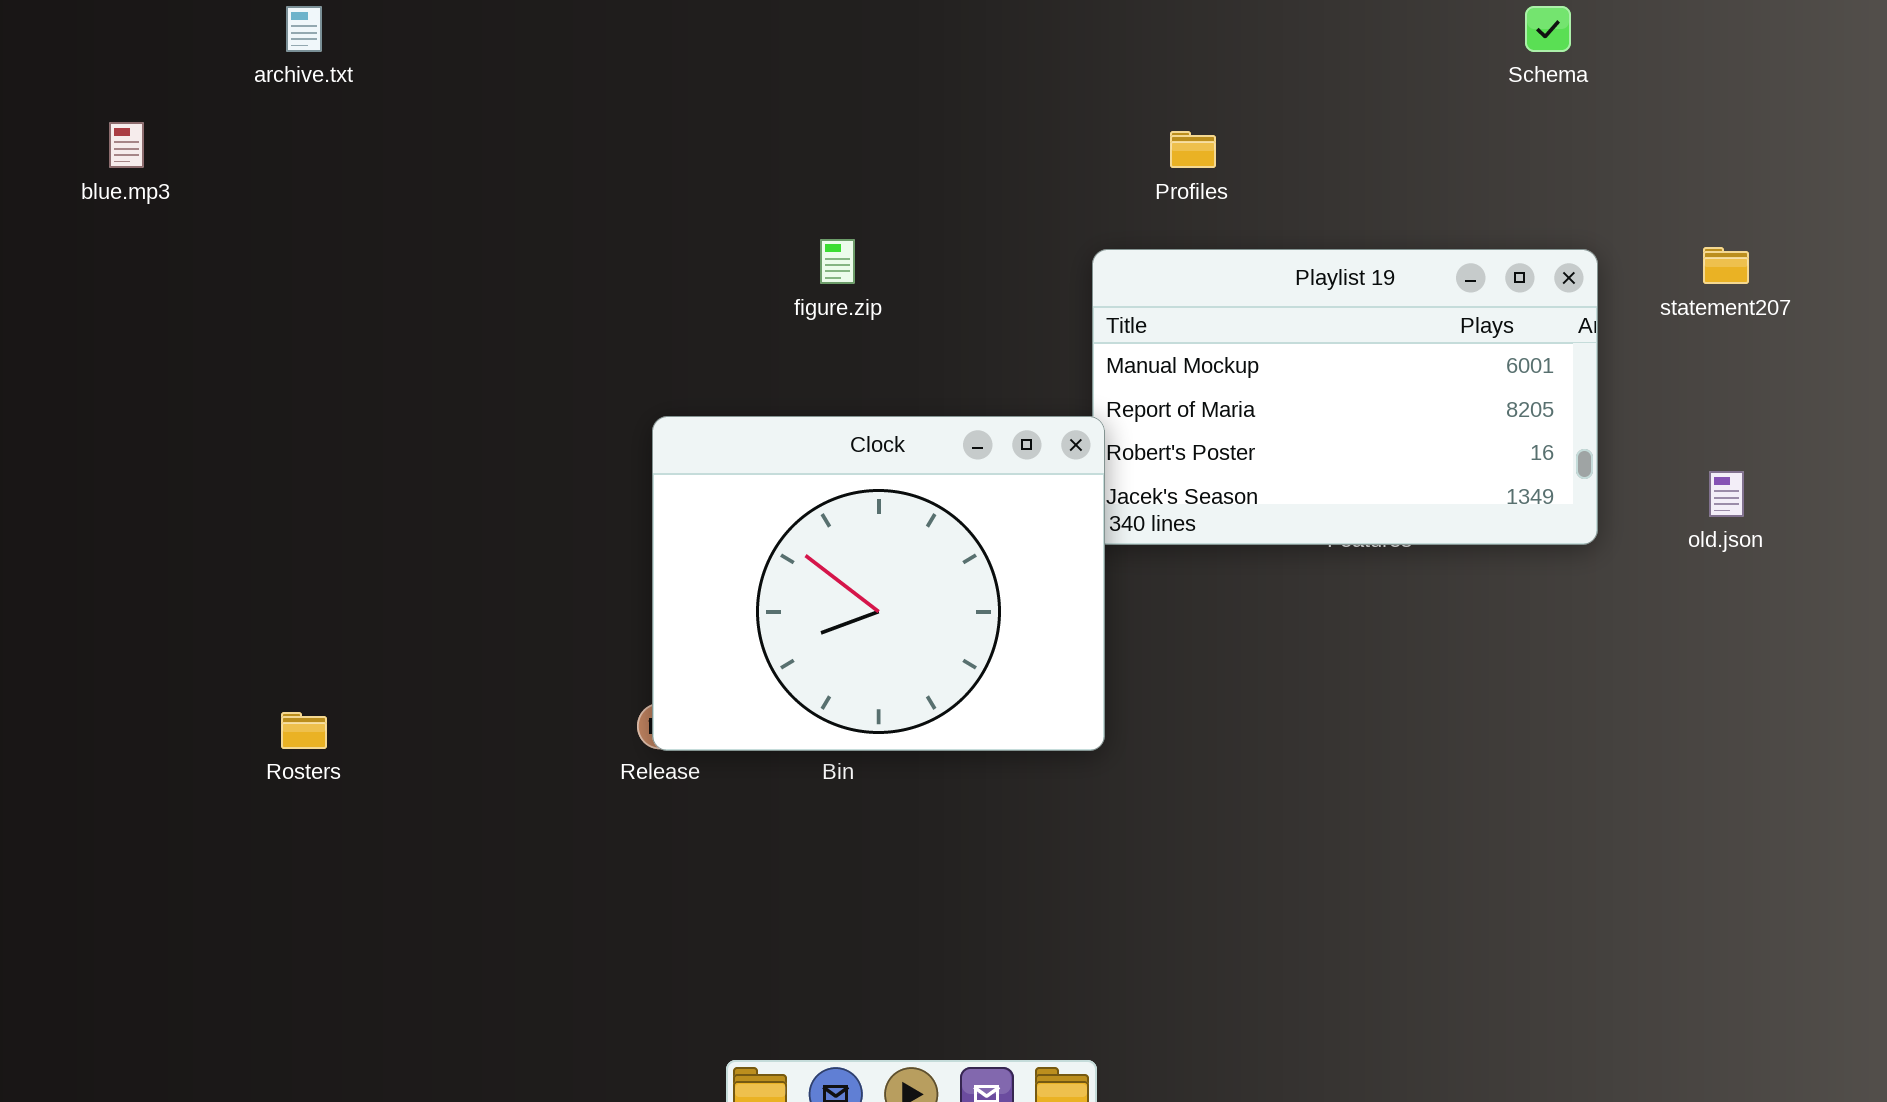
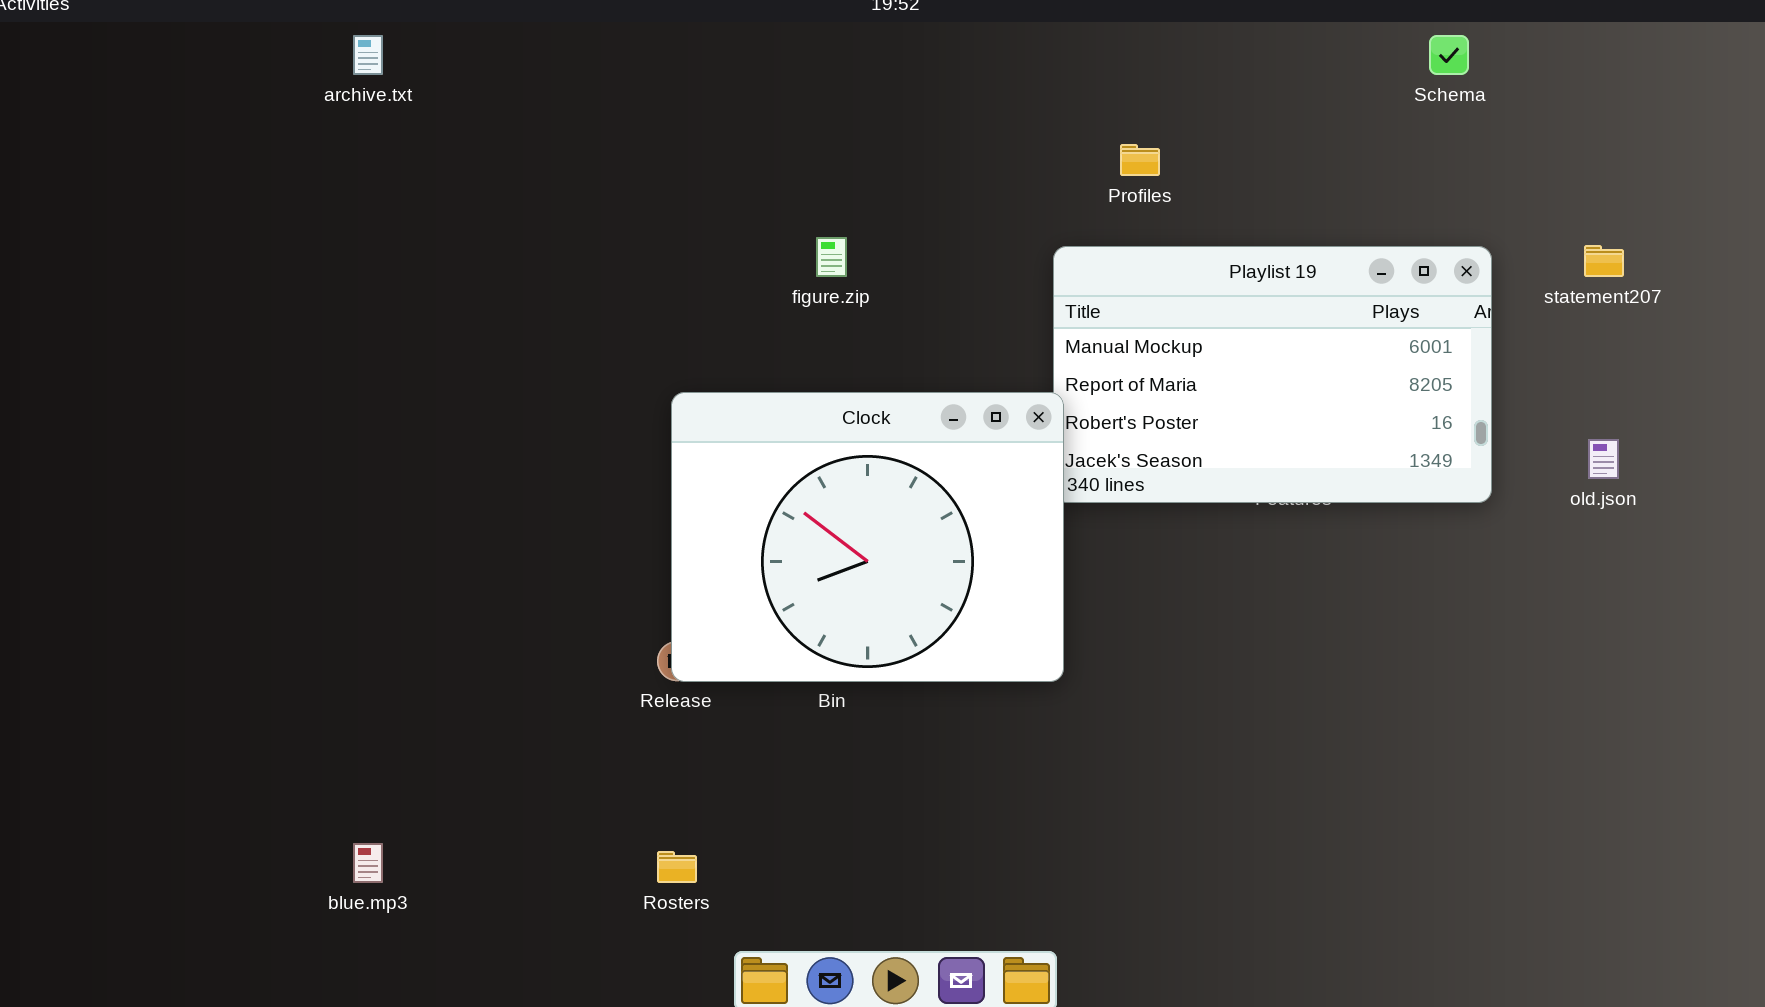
blue.mp3: [109,122,144,168] -> [353,843,383,883], moved
Rosters: [281,712,327,749] -> [657,851,697,883], moved

